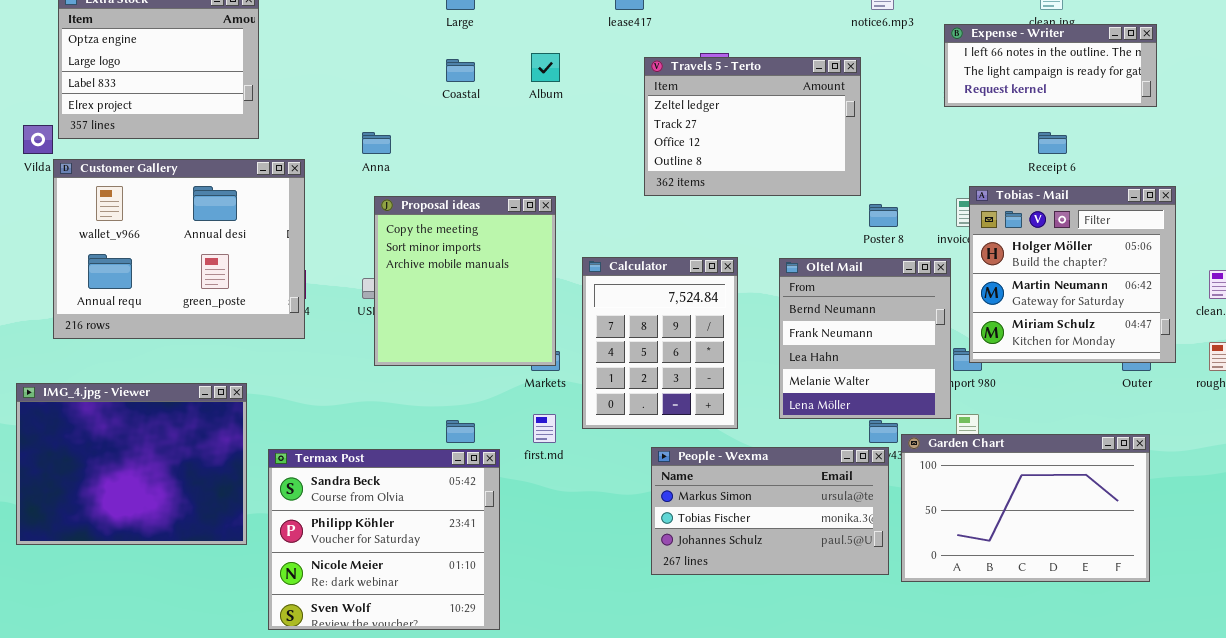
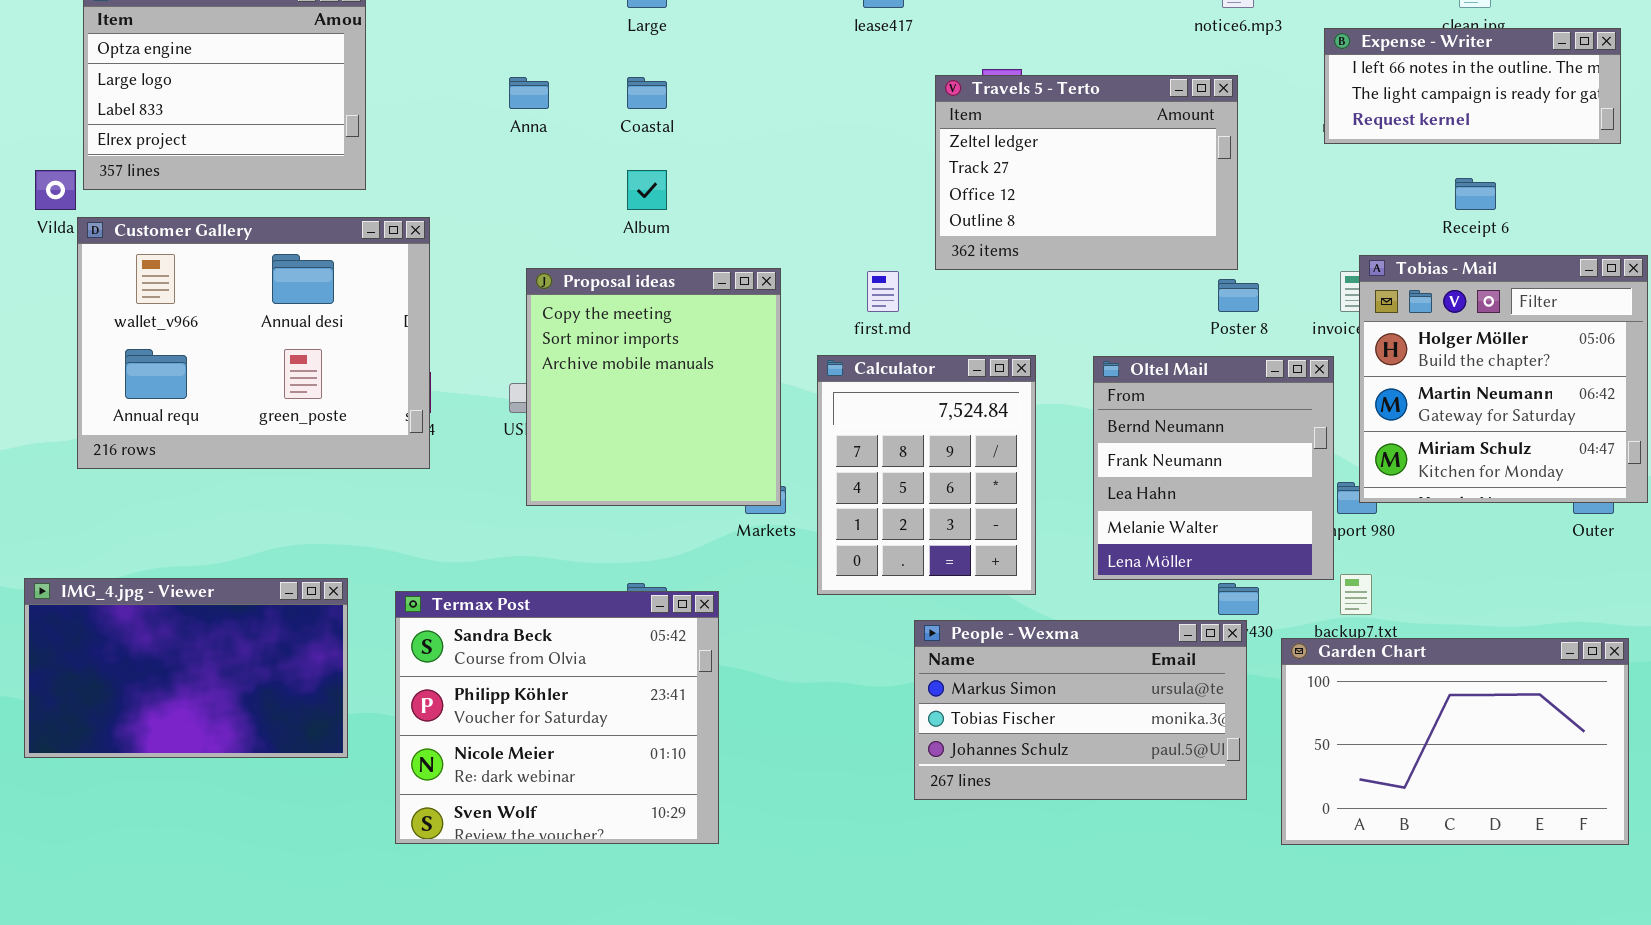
Album: [531,53,560,82] -> [627,170,667,210], moved
Travels 5 - Terto: [644,57,861,196] -> [935,75,1238,270], moved
Anna: [362,132,391,154] -> [509,77,549,109], moved
IMG_4.jpg - Viewer: [16,383,247,545] -> [24,578,348,758], resized
first.md: [533,414,556,443] -> [867,271,899,312], moved
Garden Chart: [901,434,1150,582] -> [1281,638,1629,845], moved
Termax Post: [268,449,500,630] -> [395,591,719,844], moved

